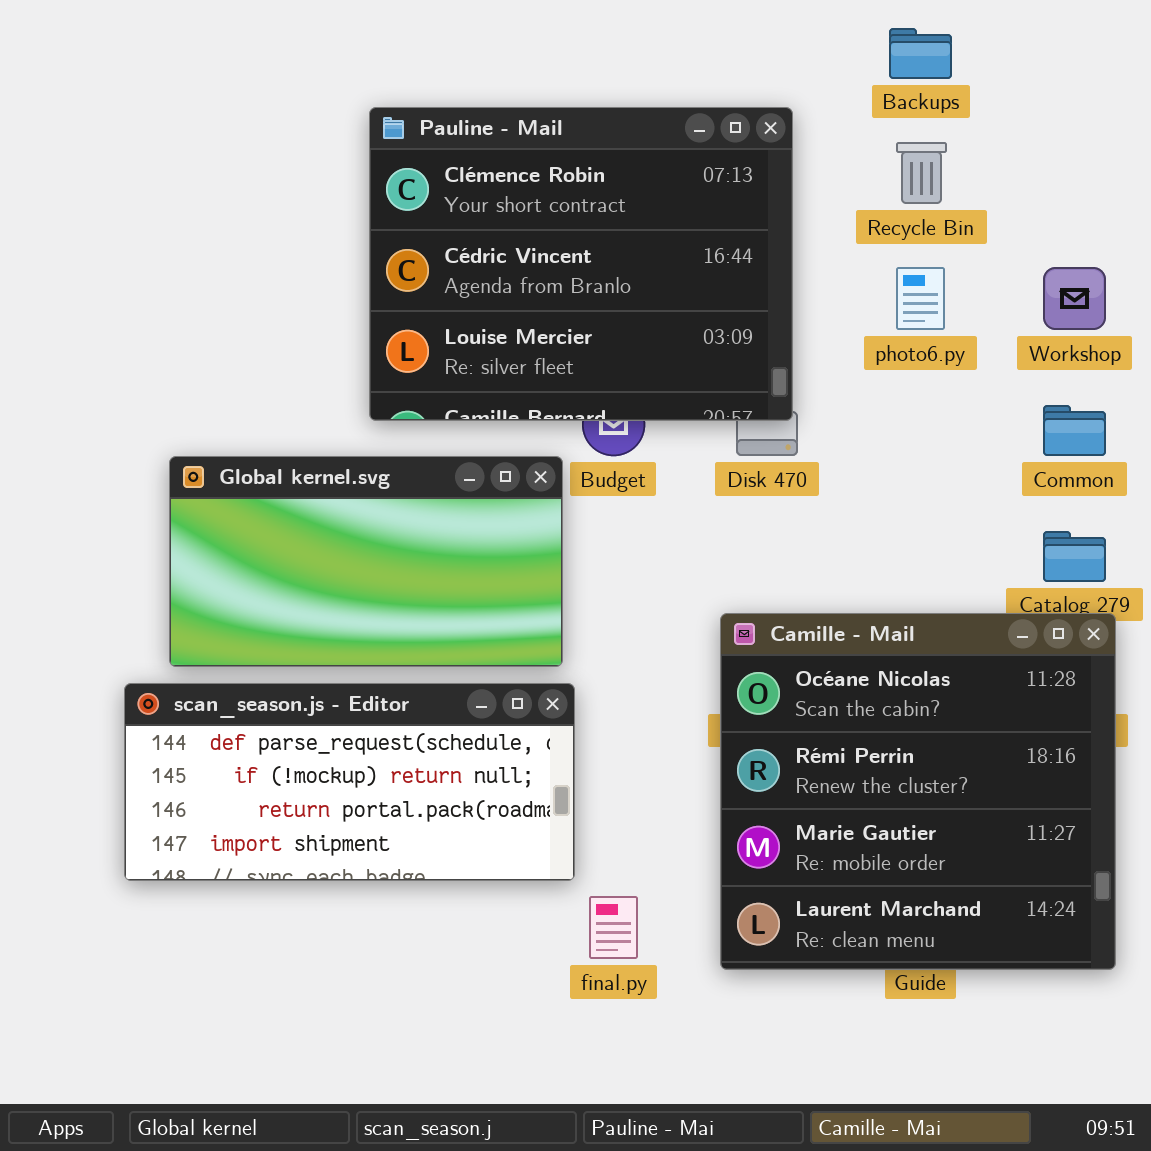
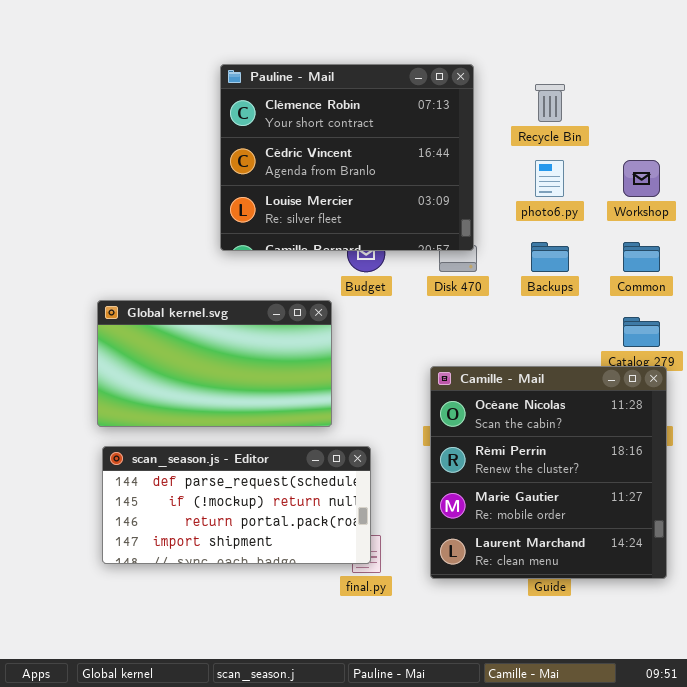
Backups: [889,28,952,79] -> [531,242,569,272], moved
Global kernel.svg: [169,456,563,667] -> [97,300,332,427], moved
scan_season.js - Editor: [124,683,575,881] -> [102,446,371,564], moved

